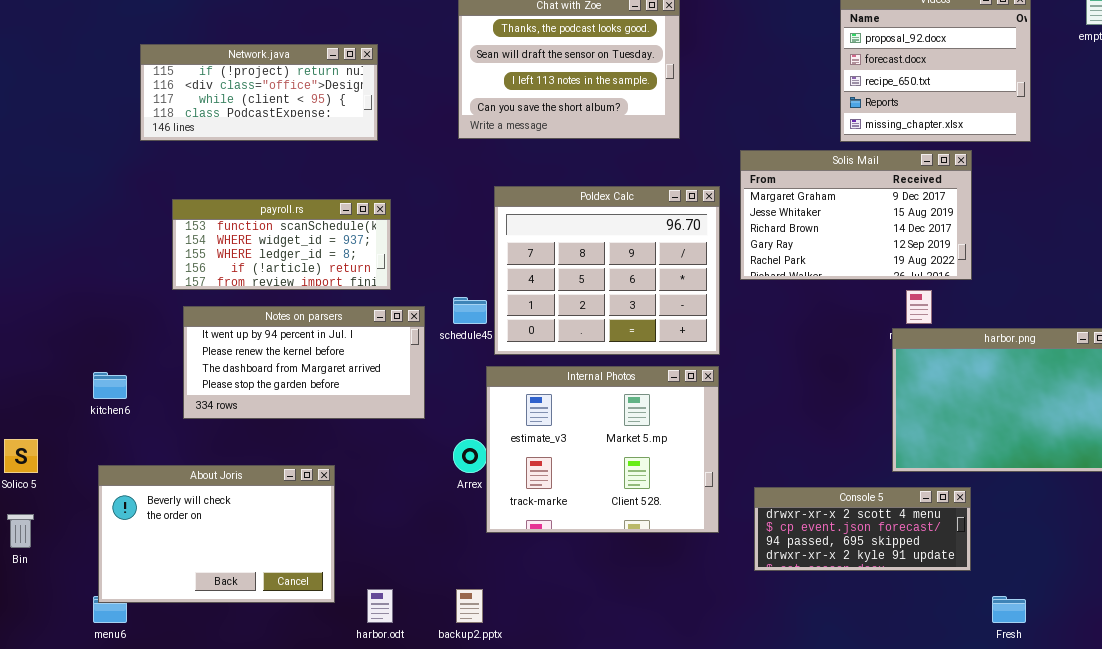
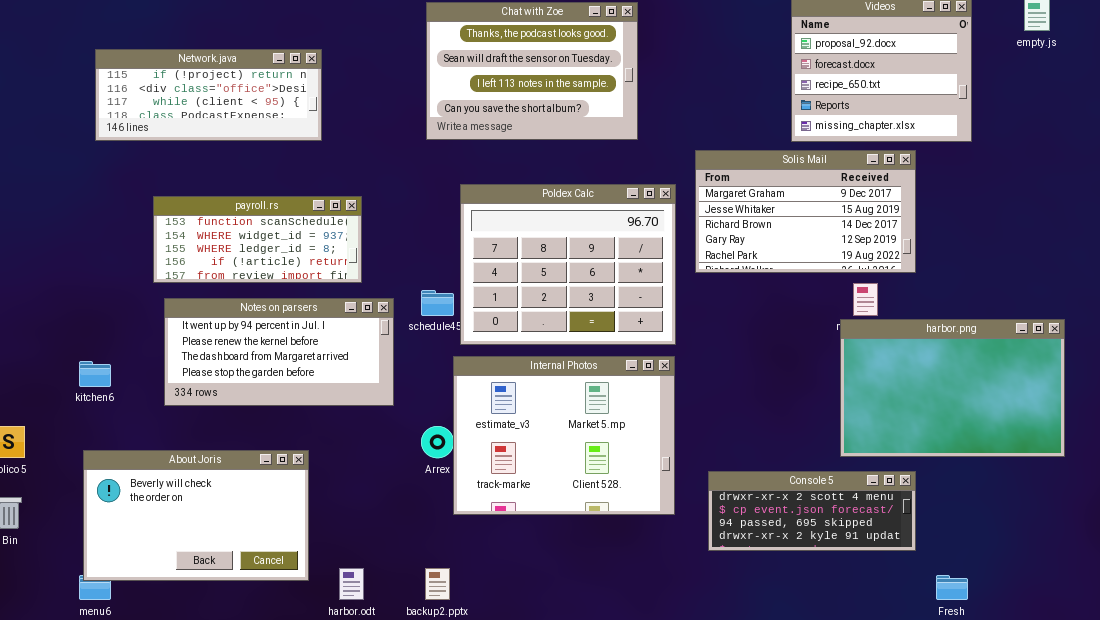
Network.java: [140,44,378,141] -> [95,49,322,141], moved

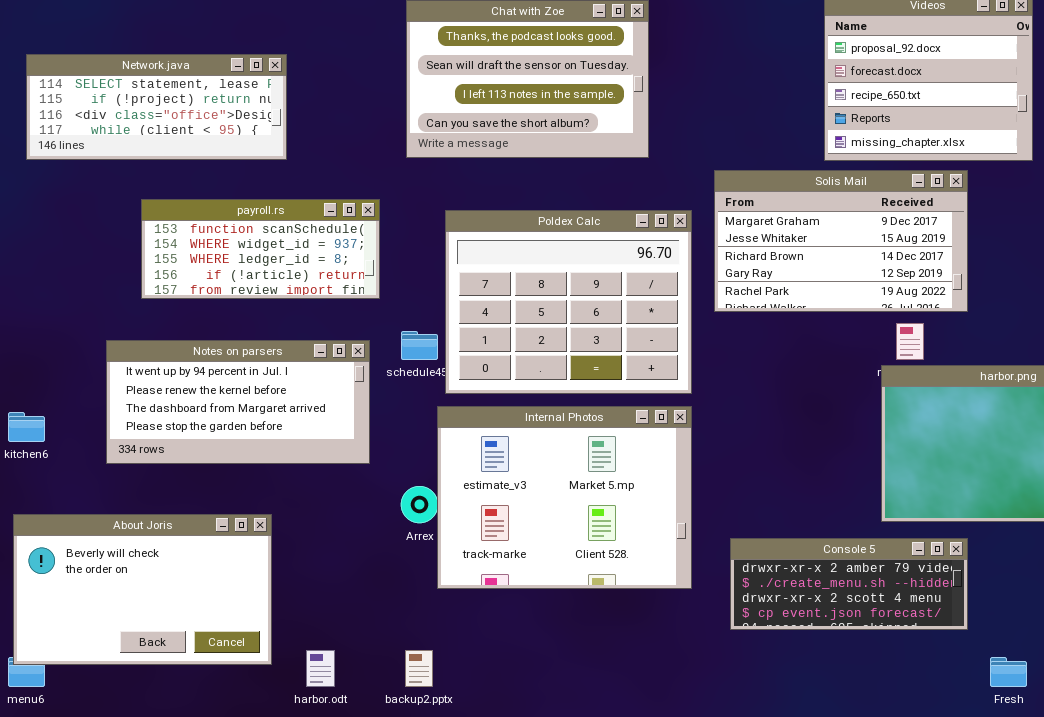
Network.java: [95,49,322,141] -> [26,54,287,160], scrolled up 1 row
payroll.rs: [153,196,362,283] -> [141,199,380,299], moved
Console 5: [708,471,916,551] -> [730,538,968,630], scrolled up 2 rows

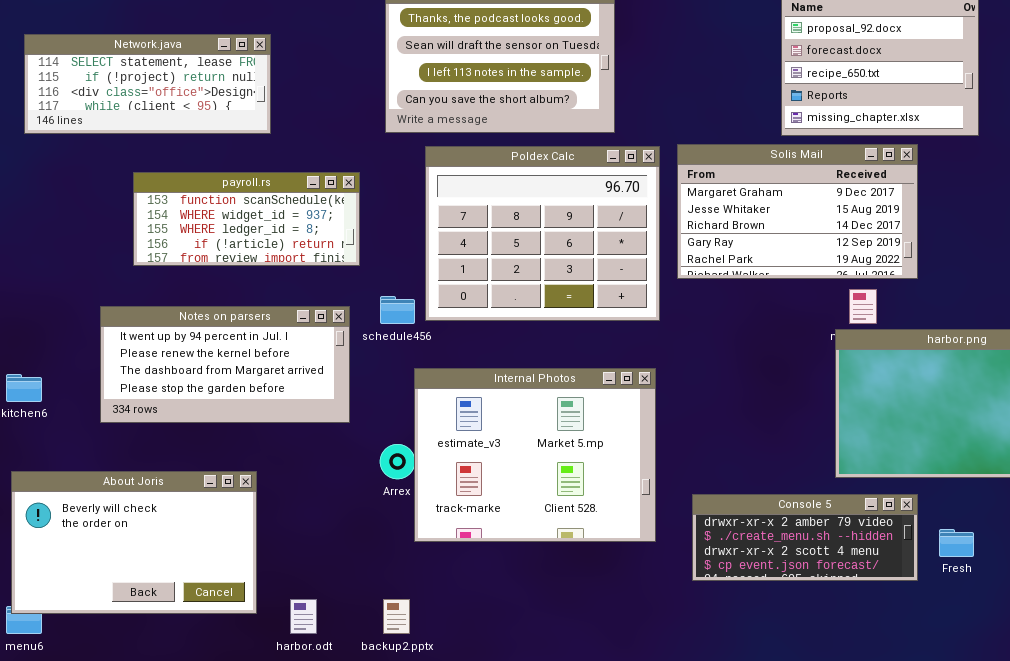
Poldex Calc: [445,210,692,394] -> [425,146,660,321], moved
Fresh: [990,657,1027,687] -> [939,529,974,557], moved

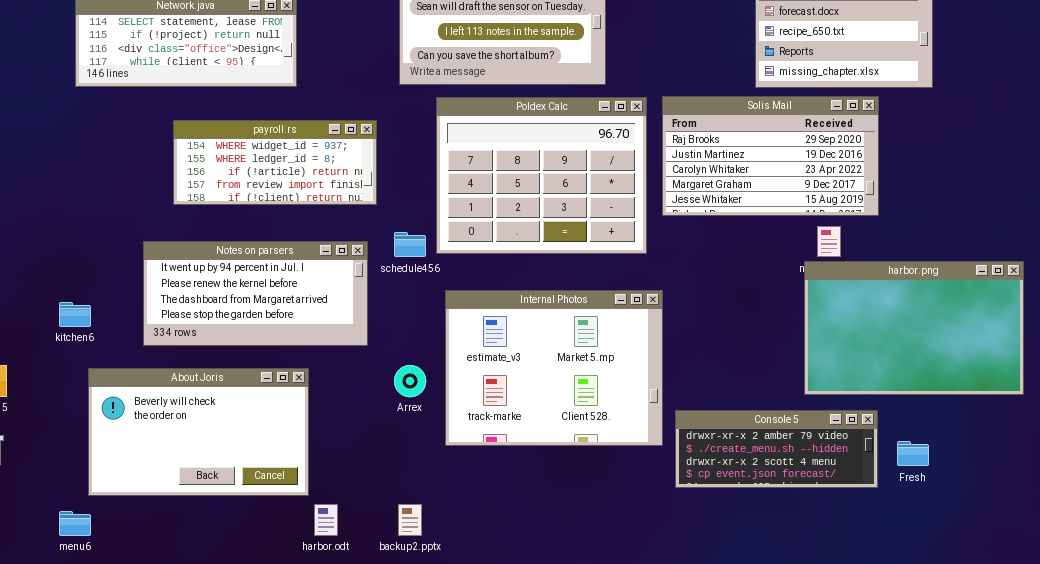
Solis Mail: [677,144,918,279] -> [662,96,879,216], scrolled up 3 rows
payroll.rs: [133,172,360,266] -> [173,120,377,205], scrolled down 1 row
Internal Photos: [414,368,656,542] -> [445,290,663,446], moved
About Joris: [11,471,257,614] -> [88,368,309,496], moved

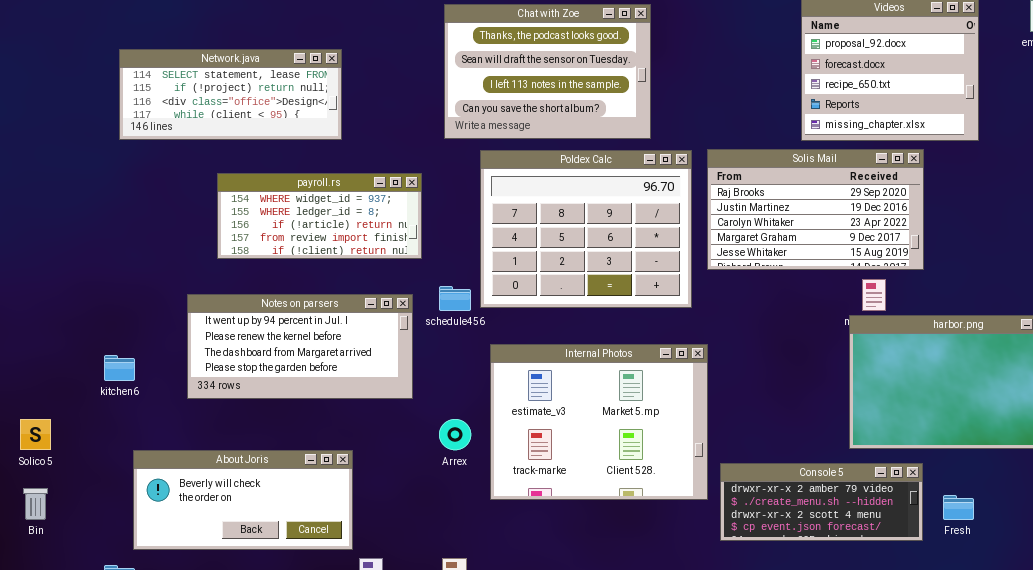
About Joris: [88,368,309,496] -> [133,450,353,550], resized

